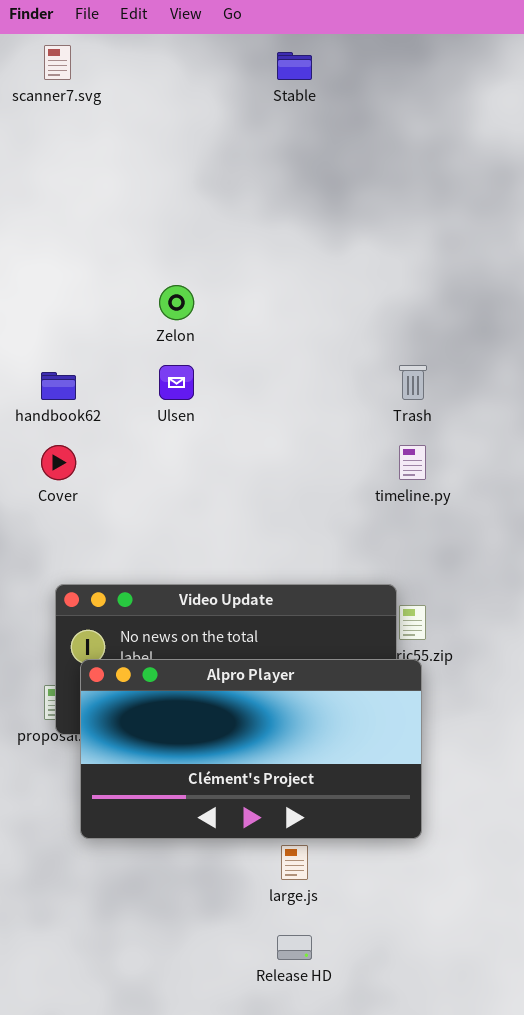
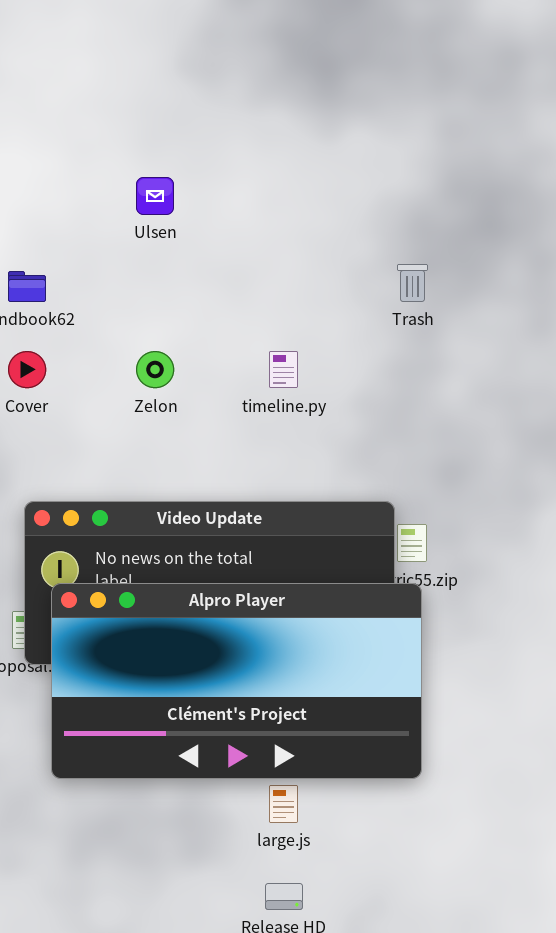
Zelon: [159,285,194,320] -> [136,351,174,388], moved
Ulsen: [159,365,194,400] -> [136,177,174,215], moved
timeline.py: [399,445,426,480] -> [269,351,298,388], moved

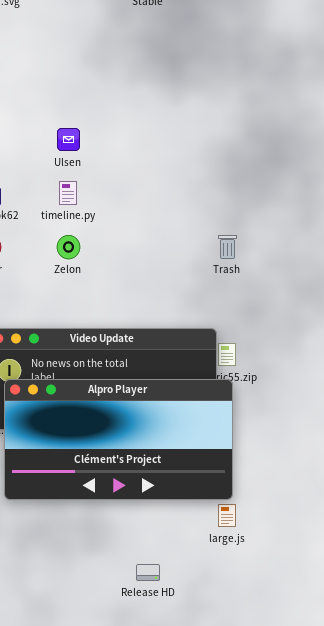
Trash: [397,264,428,302] -> [218,235,237,259], moved
timeline.py: [269,351,298,388] -> [59,181,77,205], moved
large.js: [269,785,298,823] -> [218,504,236,527], moved

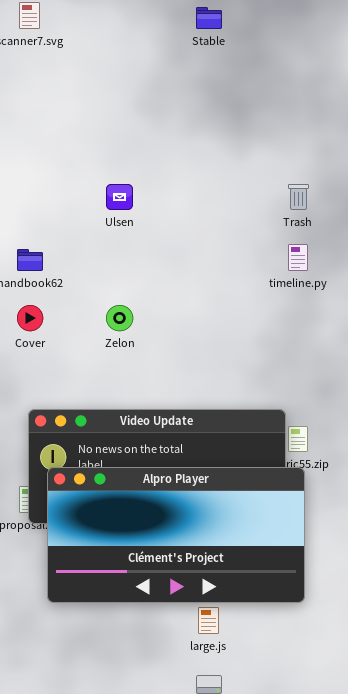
timeline.py: [59,181,77,205] -> [288,244,308,271], moved
Trash: [218,235,237,259] -> [288,184,309,210], moved
large.js: [218,504,236,527] -> [198,607,219,634], moved

